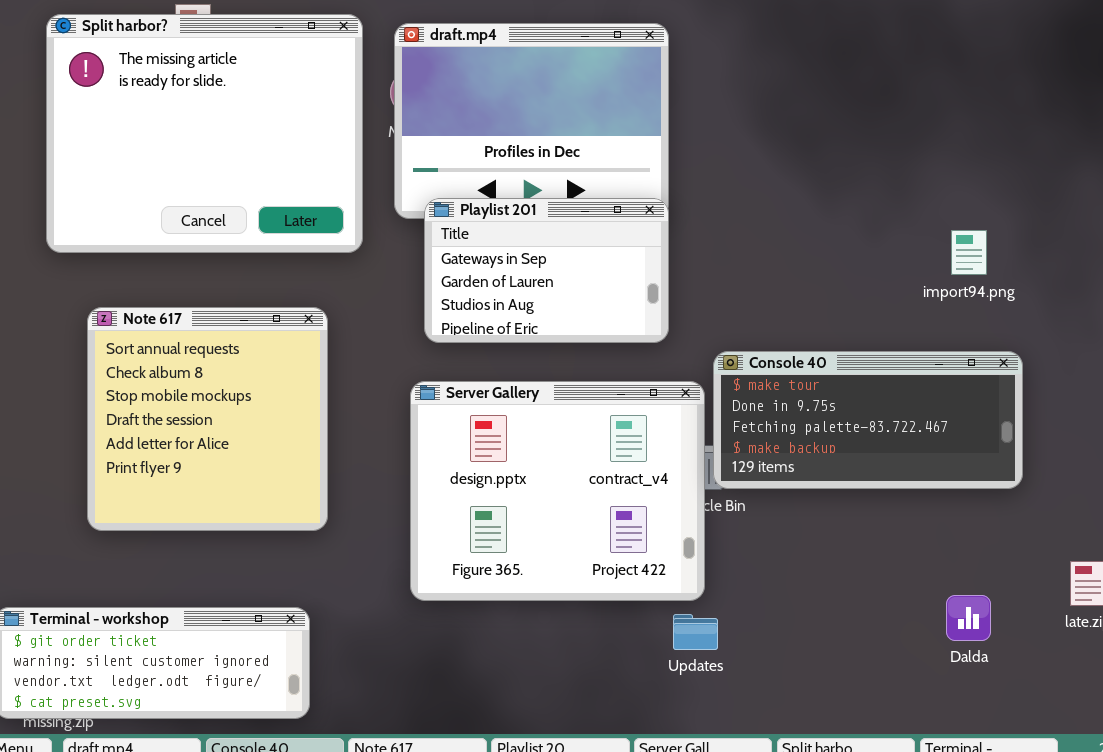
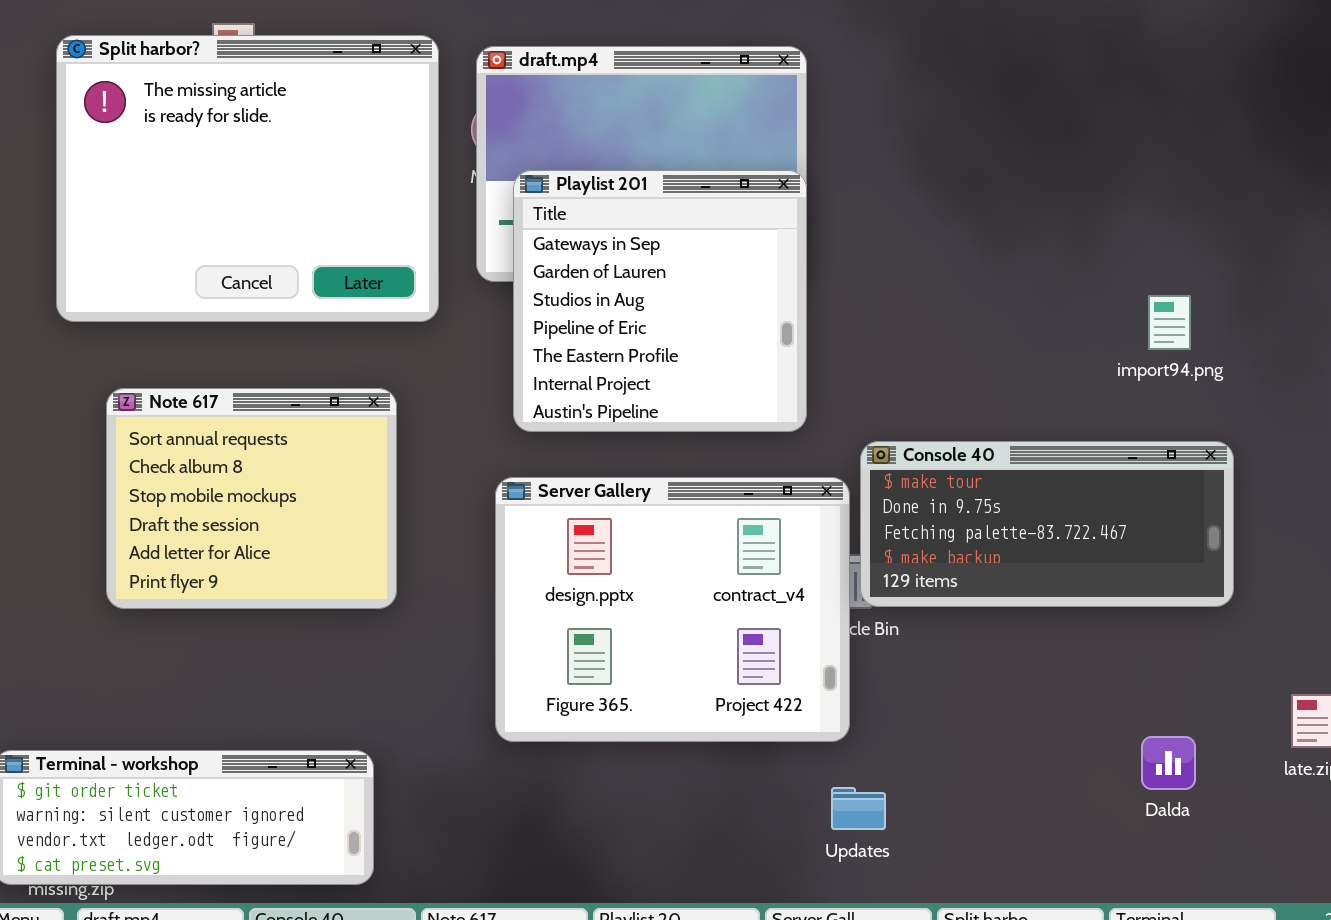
Playlist 201: [424,198,669,343] -> [513,170,807,432], resized
Note 617: [87,307,328,531] -> [106,388,397,609], resized
Updates: [673,614,718,650] -> [831,787,886,830], moved

